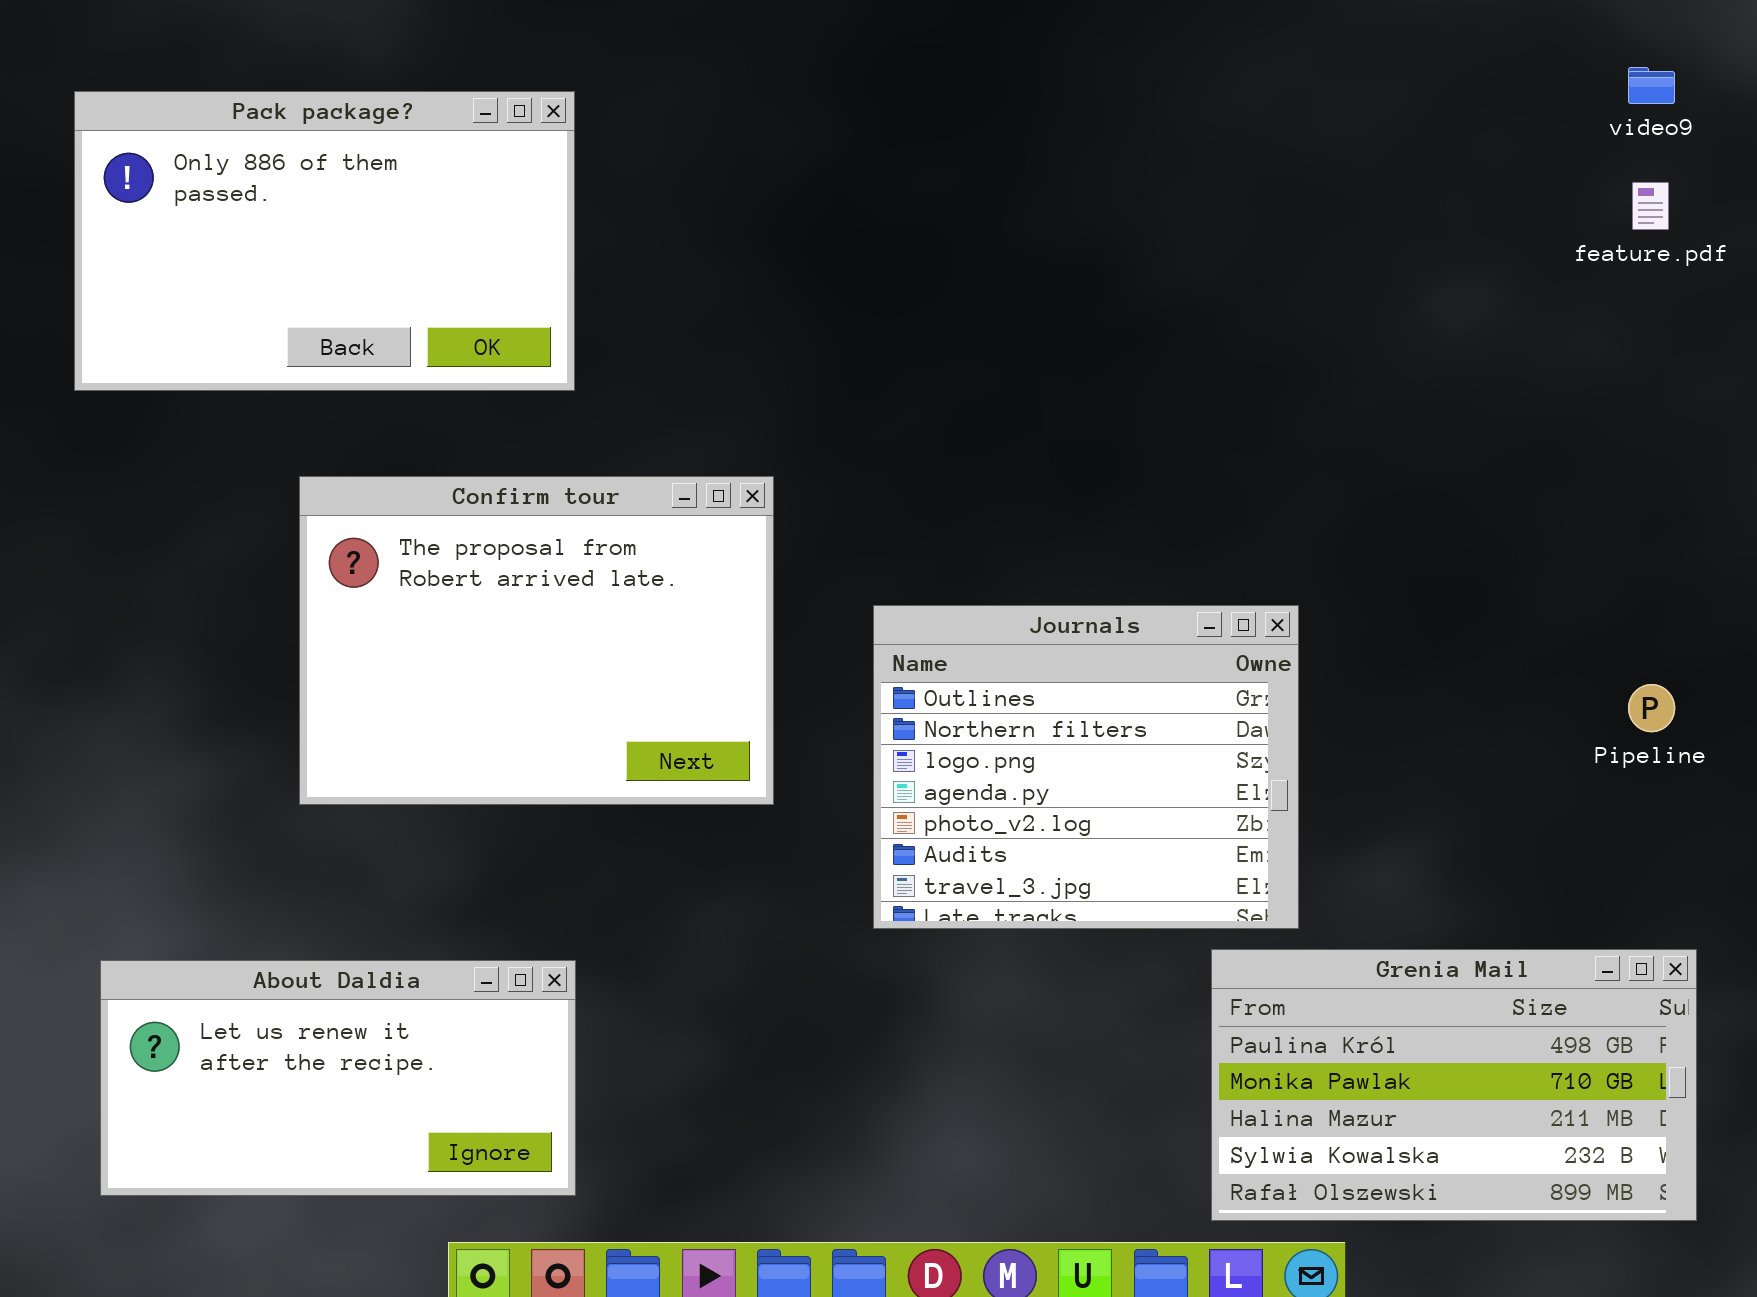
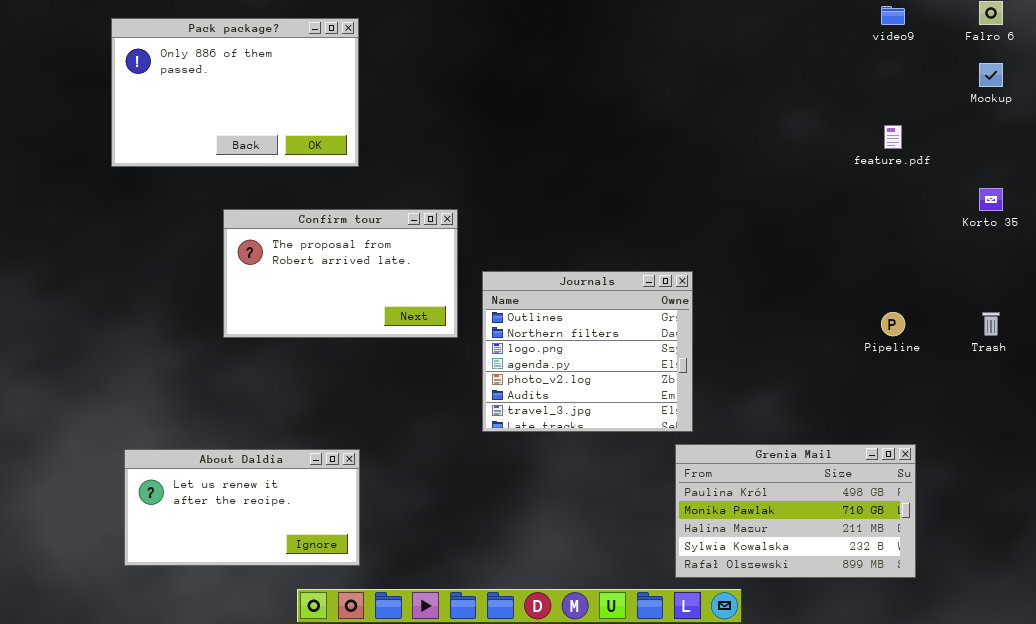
feature.pdf: [1632,182,1669,230] -> [884,125,902,149], moved
Confirm tour: [299,476,774,805] -> [223,209,458,338], resized
Journals: [873,605,1299,929] -> [482,271,693,432], moved

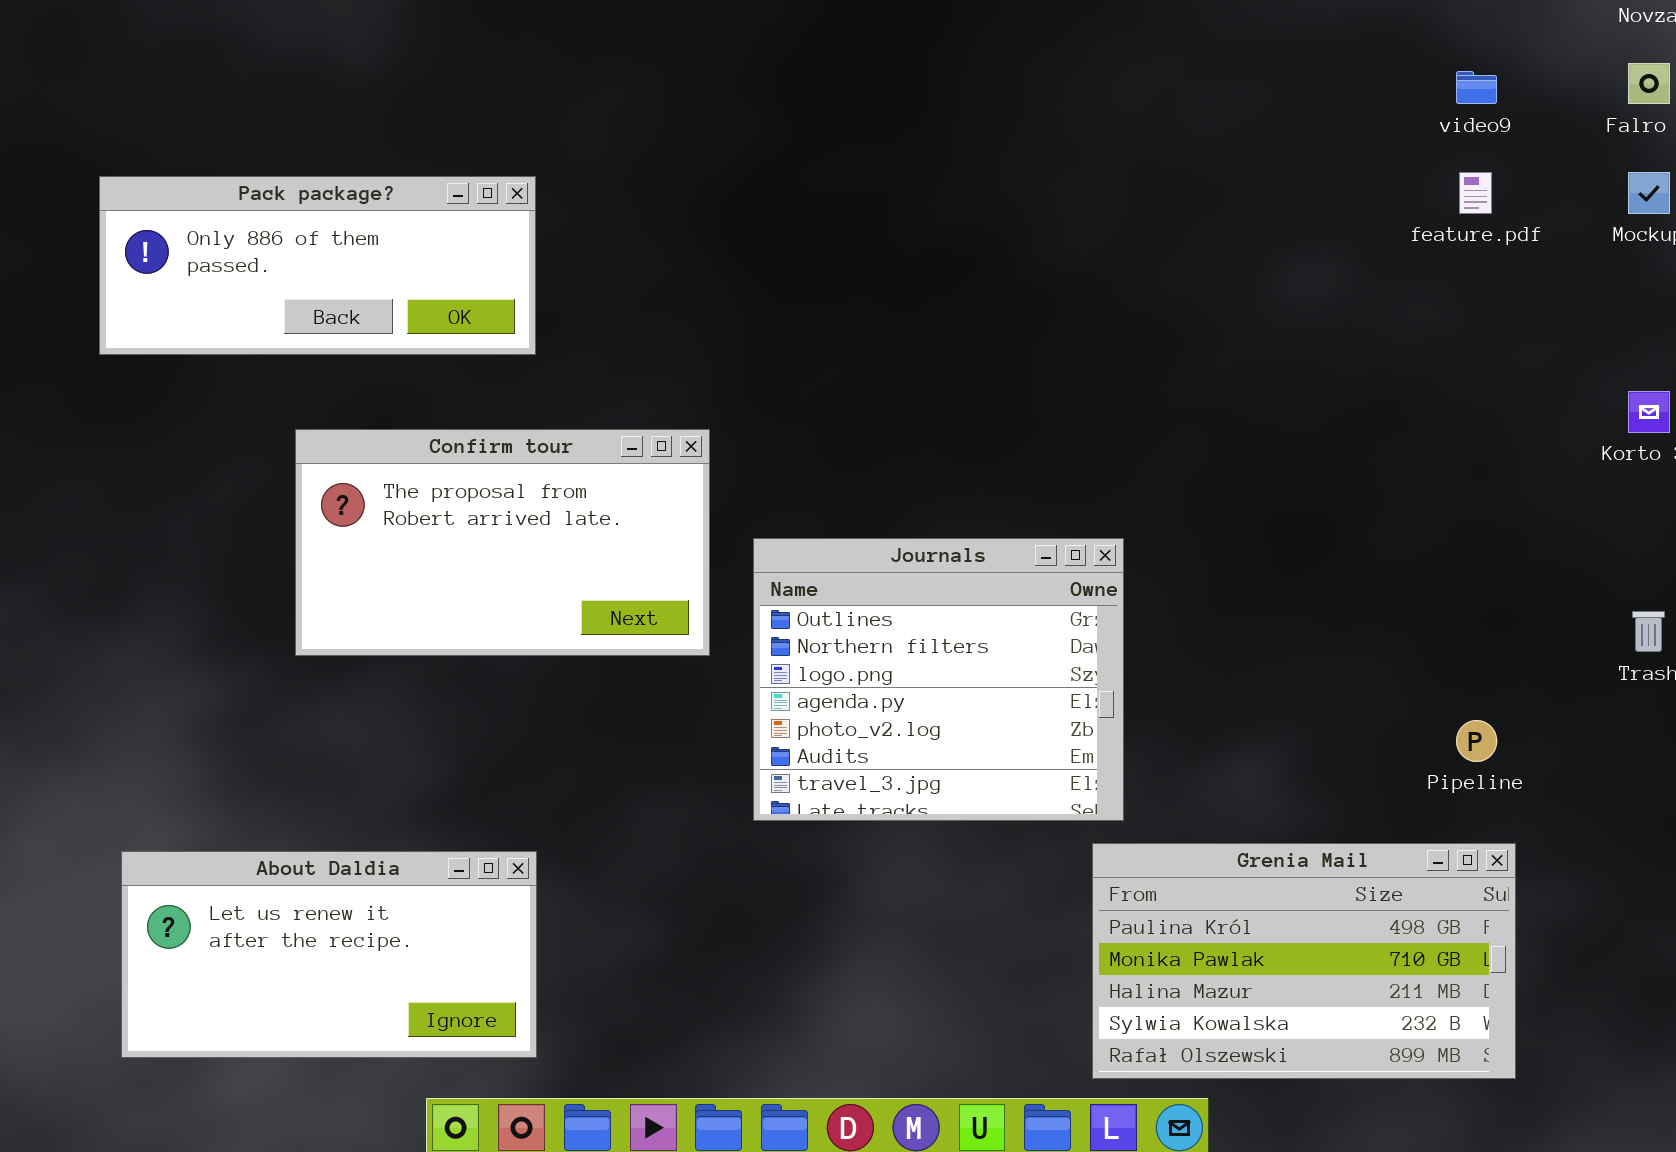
Pack package?: [111,18,359,167] -> [99,176,536,355], resized
feature.pdf: [884,125,902,149] -> [1459,172,1492,214], moved
Pipeline: [881,312,905,336] -> [1456,720,1497,762], moved

